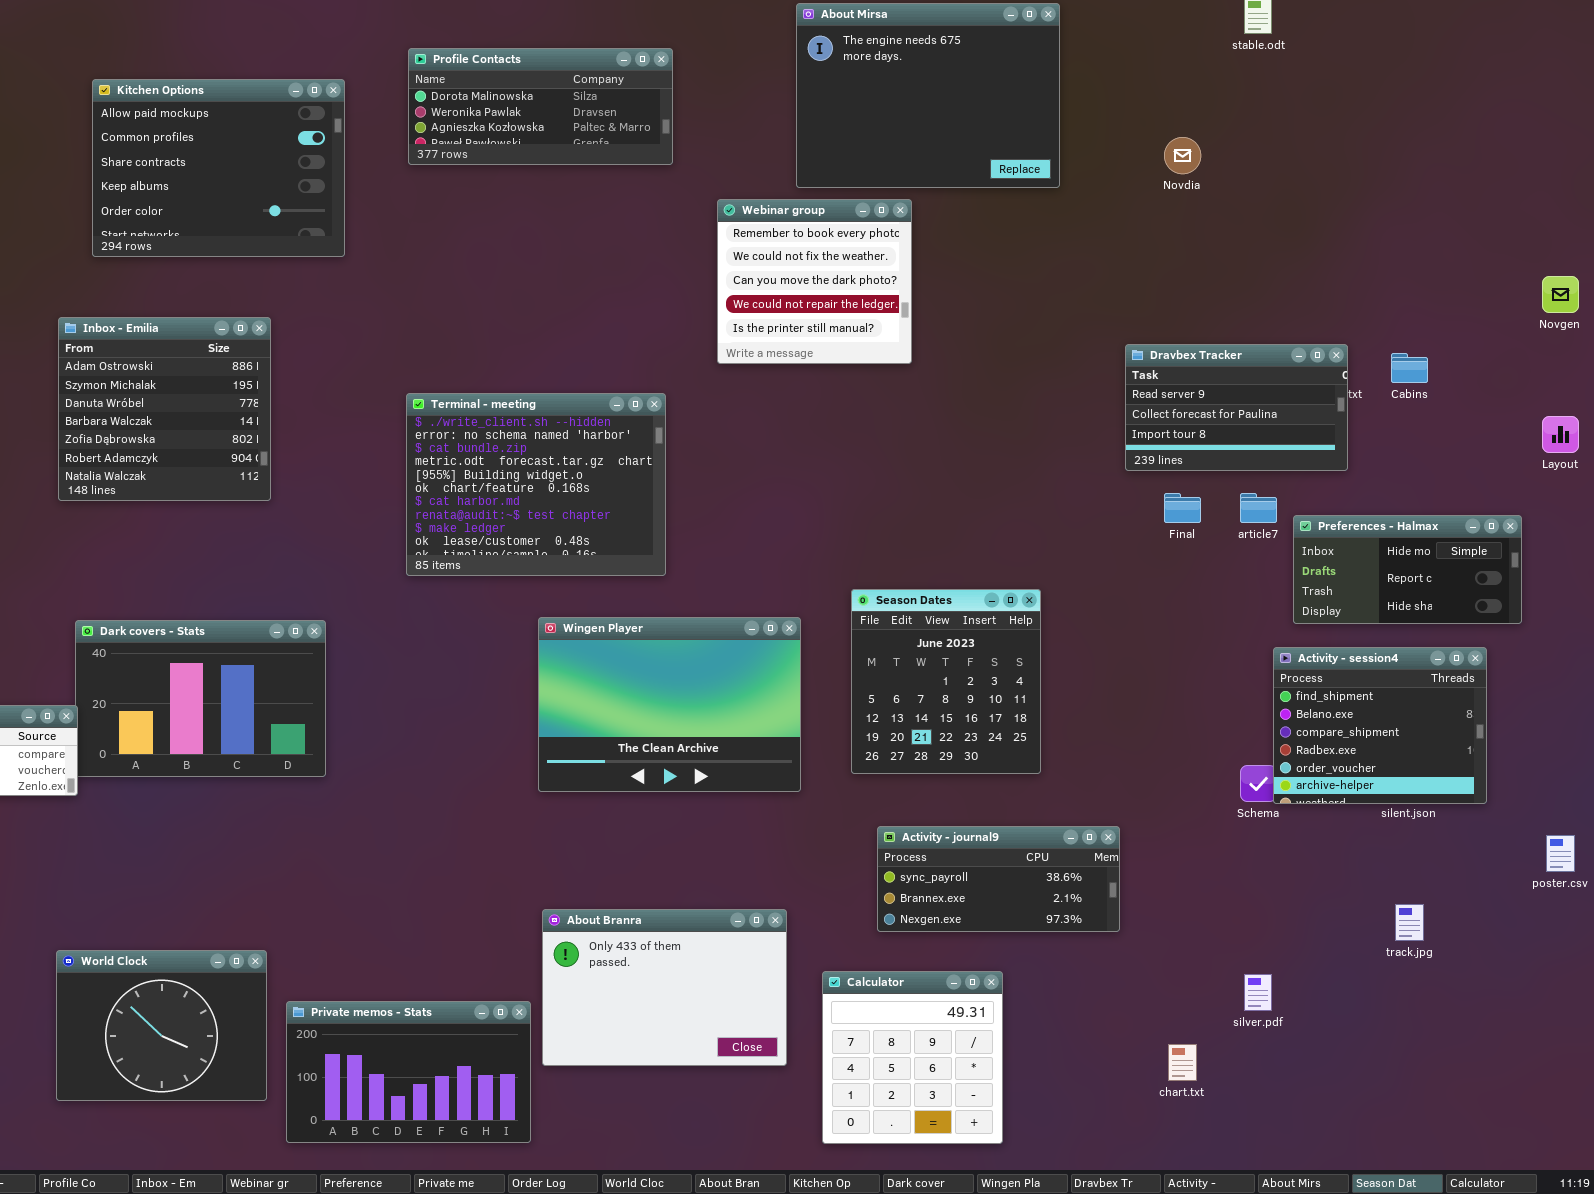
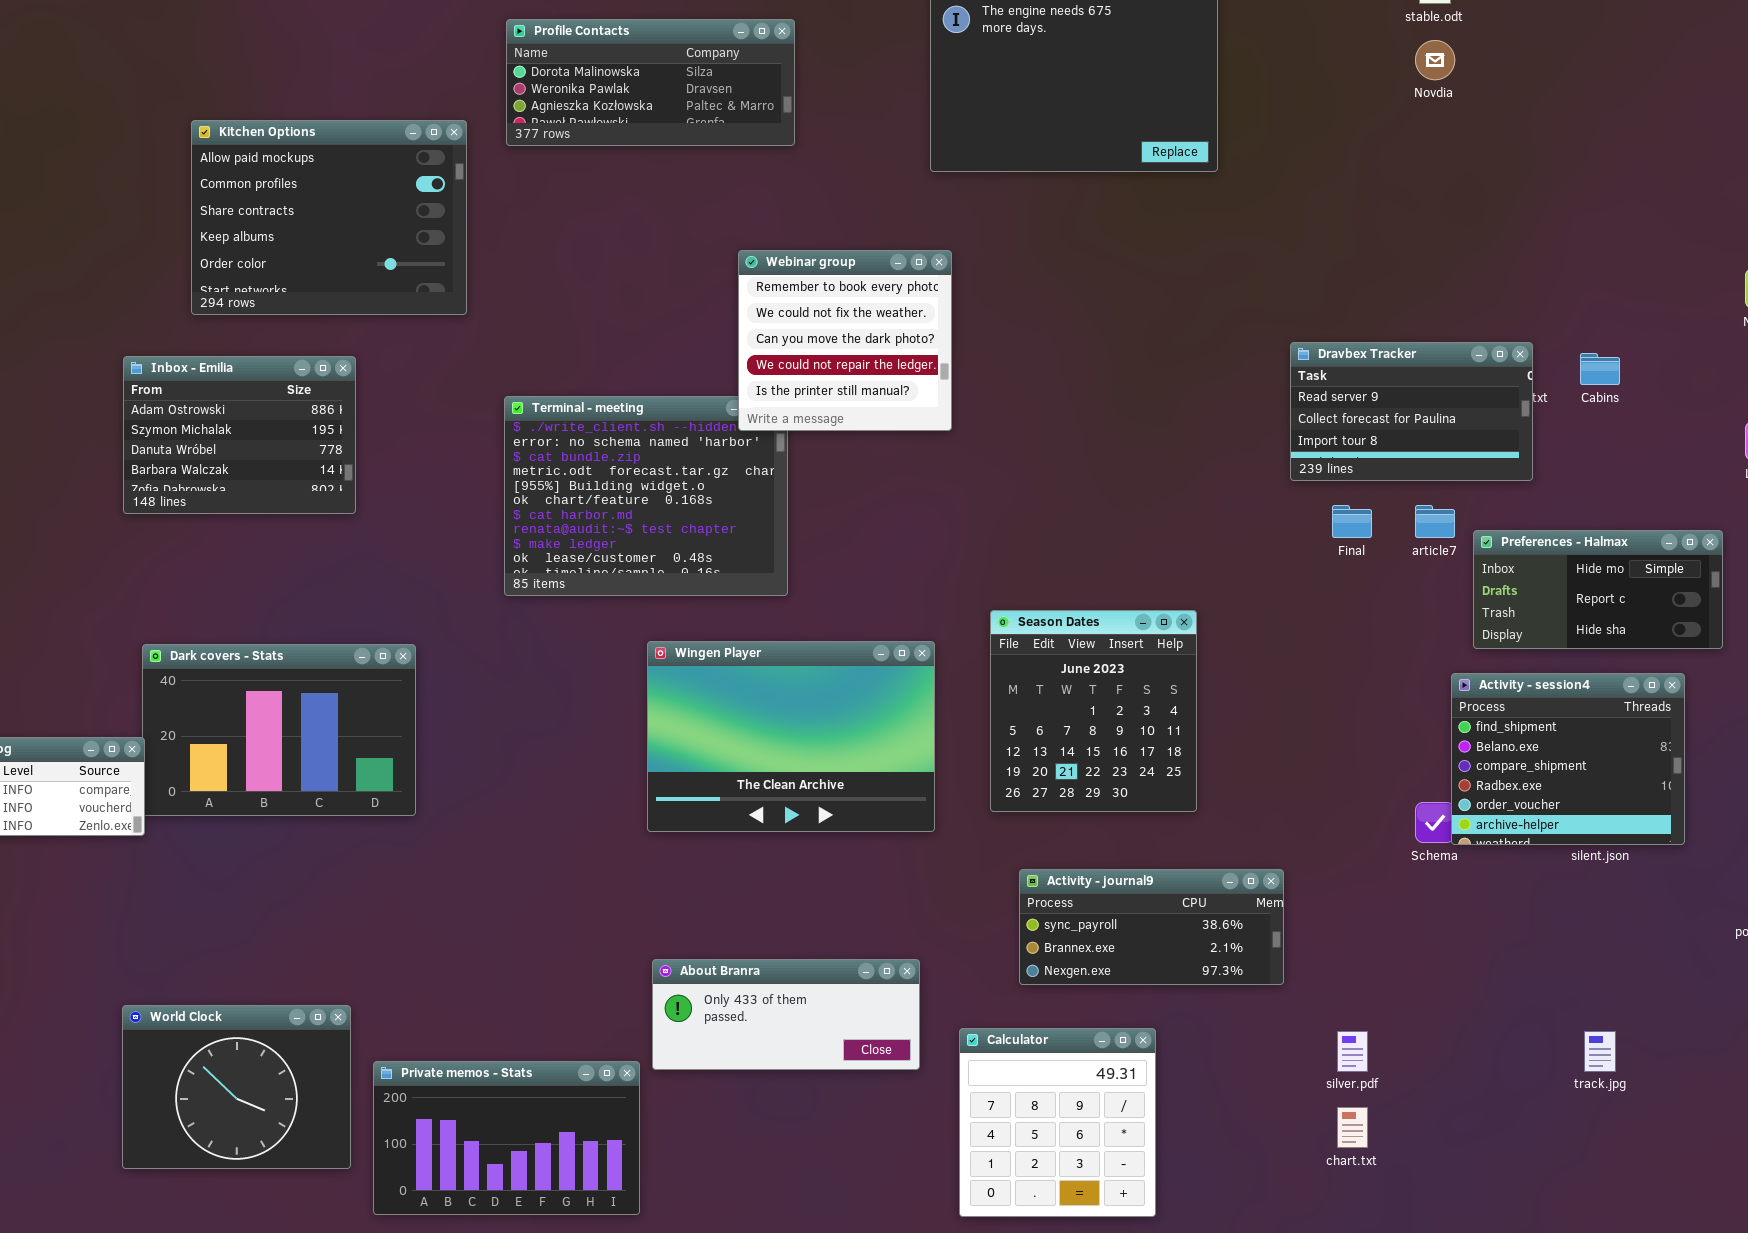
Kitchen Options: [92,79,345,257] -> [191,120,467,315], moved
Novdia: [1164,137,1201,174] -> [1415,40,1455,80], moved
Webinar group: [717,199,912,364] -> [738,250,952,431], moved
Inbox - Emilia: [58,317,271,501] -> [123,356,356,514], resized
track.jpg: [1395,904,1424,941] -> [1584,1031,1616,1072], moved
About Branra: [542,909,787,1066] -> [652,959,920,1070], resized
silver.pdf: [1244,974,1272,1011] -> [1337,1031,1368,1072], moved

